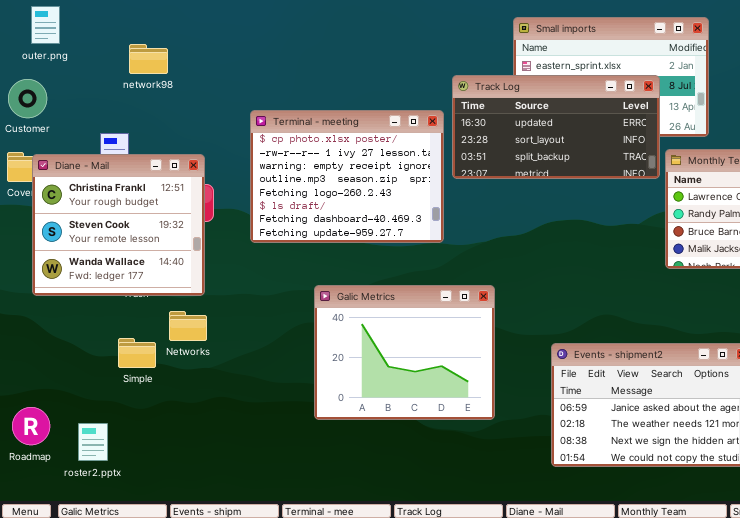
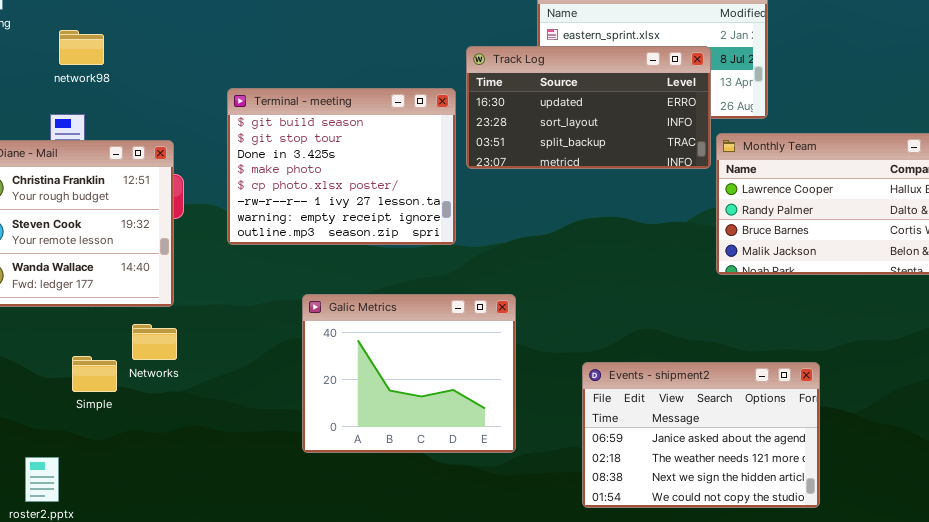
network98: [129,44,168,74] -> [59,30,104,65], moved
Terminal - meeting: [250,110,444,243] -> [227,88,456,245], scrolled up 4 rows

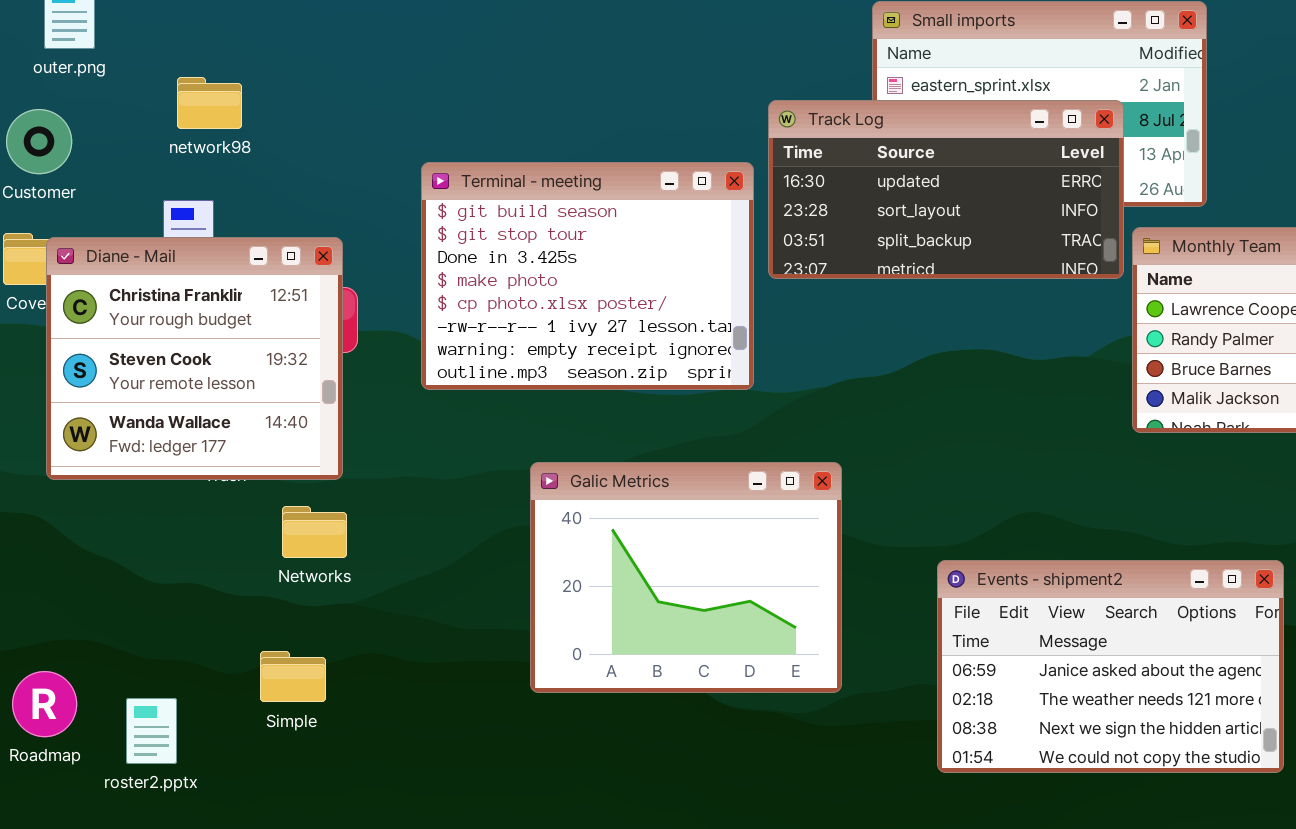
Simple: [72,356,117,392] -> [260,651,326,702], moved

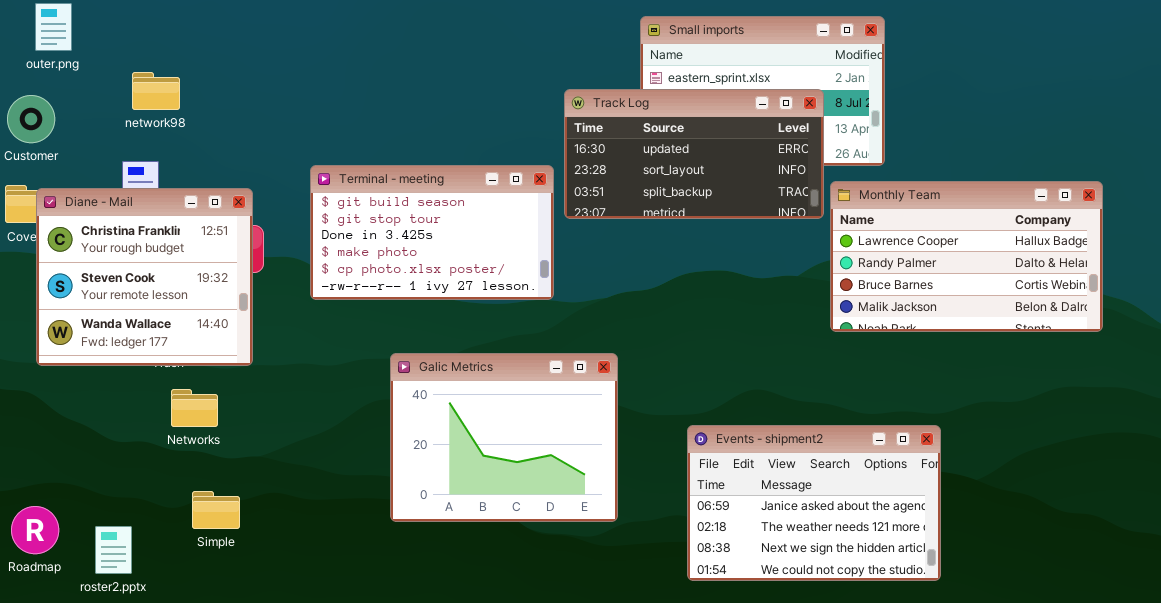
Terminal - meeting: [421,162,754,390] -> [310,165,554,300], resized
Networks: [282,506,347,558] -> [171,389,218,427], moved

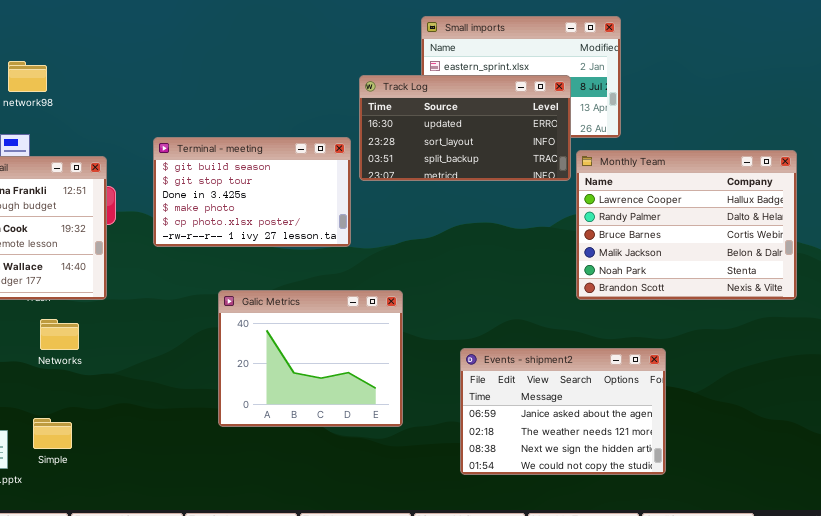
Monthly Team: [830,181,1103,332] -> [576,150,797,300], resized
Simple: [192,491,240,529] -> [33,418,72,449], moved

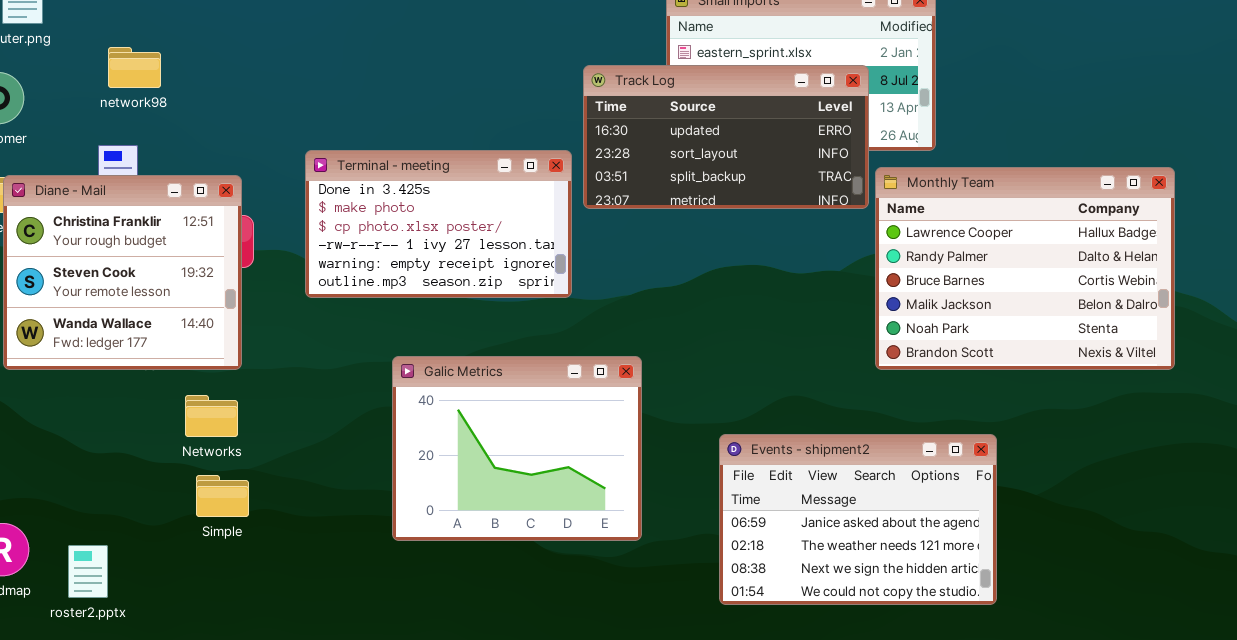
Terminal - meeting: [153,137,351,247] -> [305,150,572,298], scrolled down 2 rows
Networks: [40,319,79,350] -> [185,395,238,437], moved
Simple: [33,418,72,449] -> [196,475,249,517], moved

